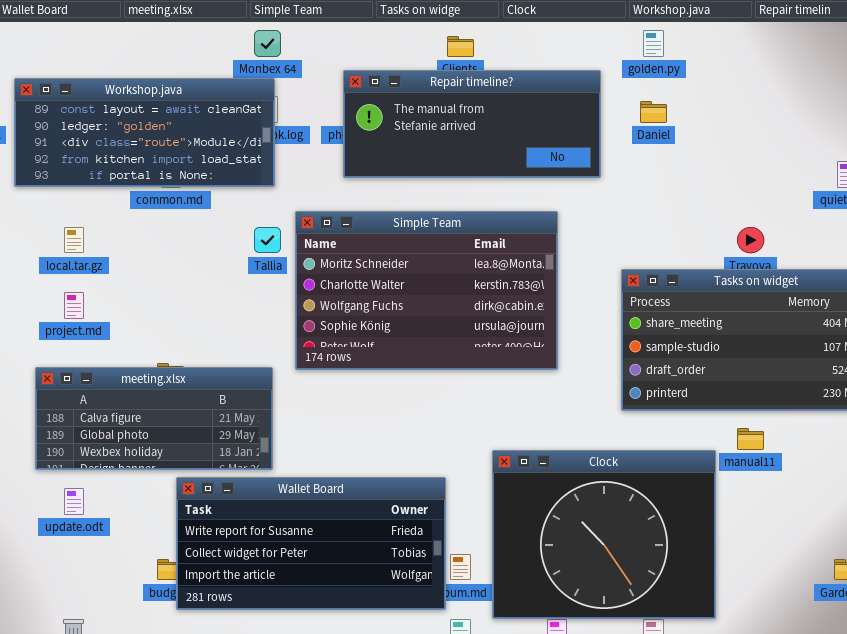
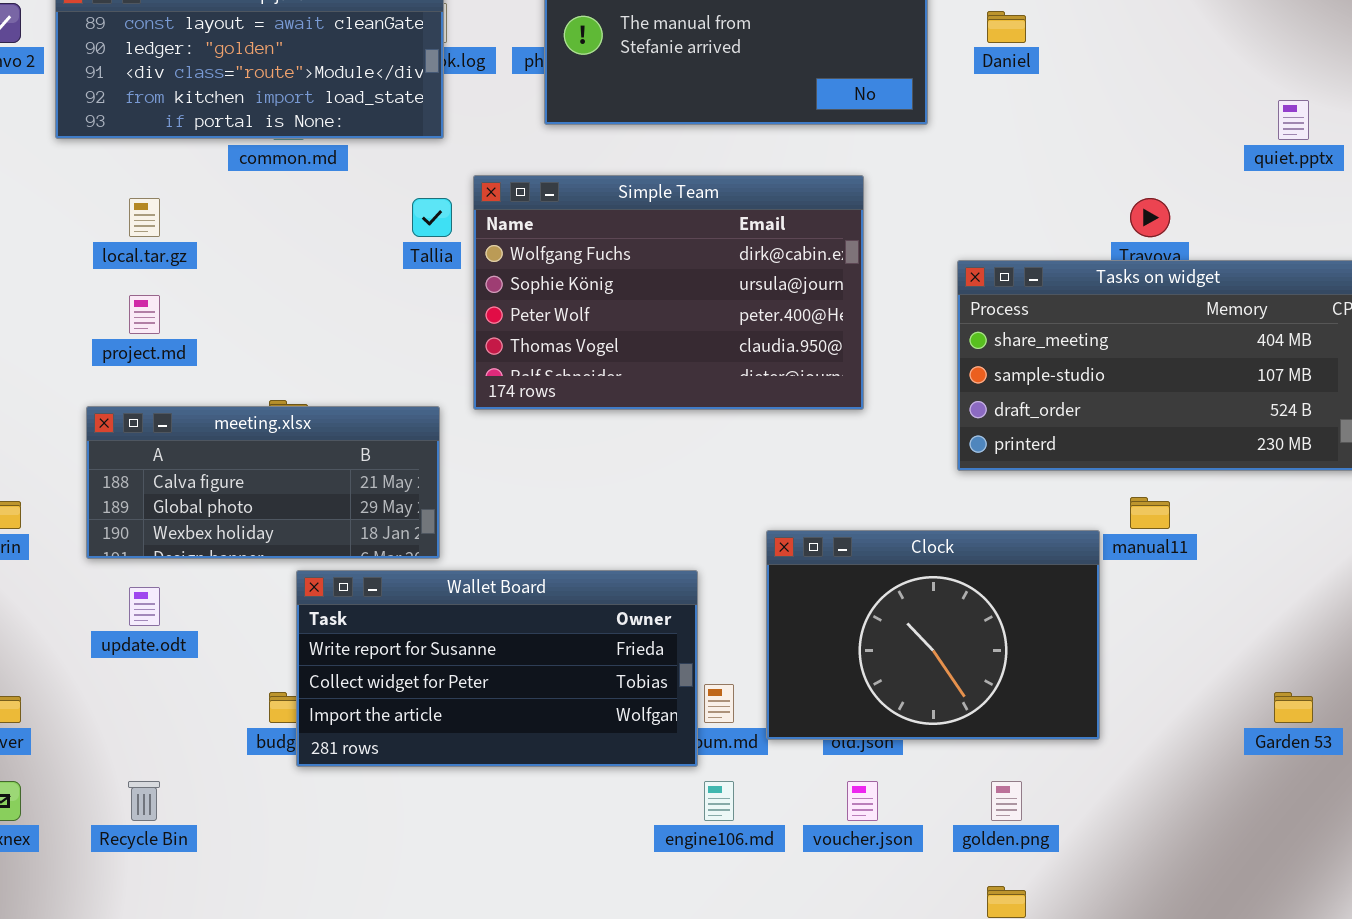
Simple Team: [295,211,558,370] -> [473,175,864,410], scrolled down 2 rows
Clock: [492,450,716,619] -> [766,530,1100,740], resized

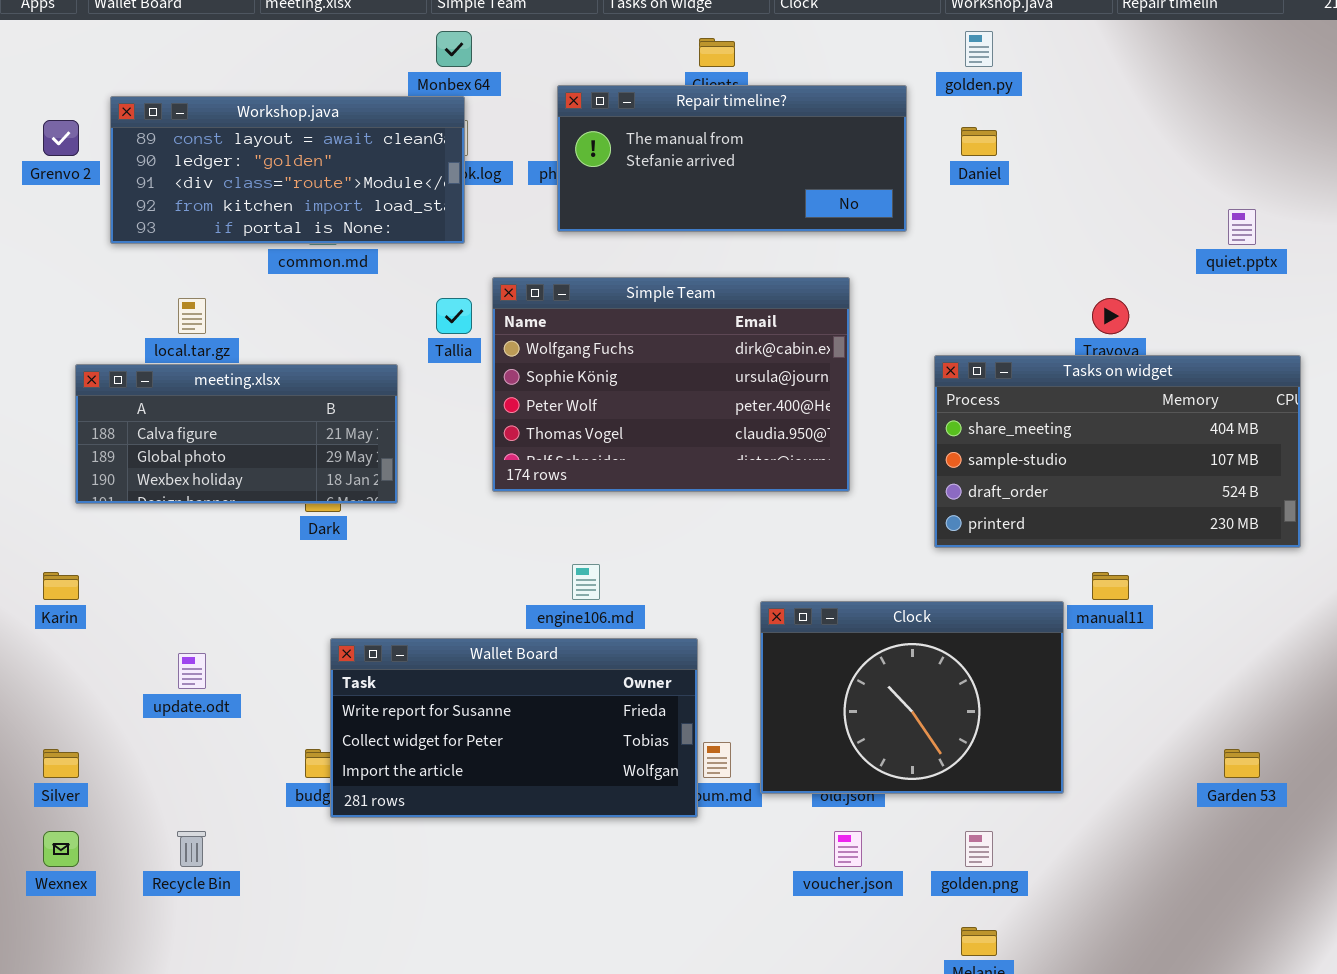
meeting.xlsx: [86,406,440,559] -> [75,364,398,504], moved
engine106.md: [704,781,734,821] -> [572,564,600,600], moved

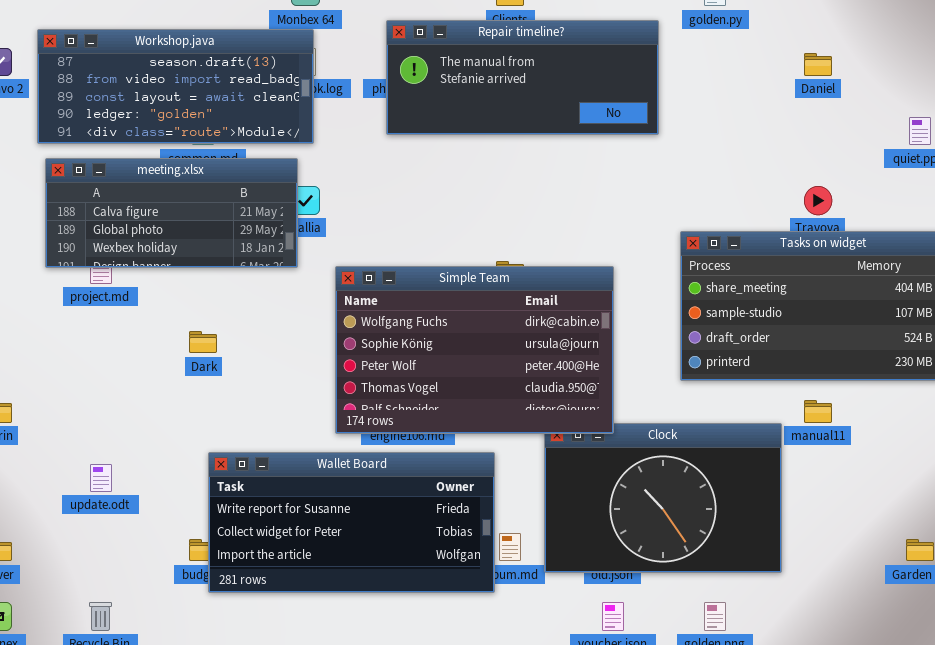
Workshop.java: [110,96,465,244] -> [37,29,314,144], scrolled up 2 rows
Daniel: [961,127,997,156] -> [804,53,832,76], moved
Simple Team: [492,277,850,492] -> [335,266,614,434], moved
meeting.xlsx: [75,364,398,504] -> [45,158,298,268], moved

